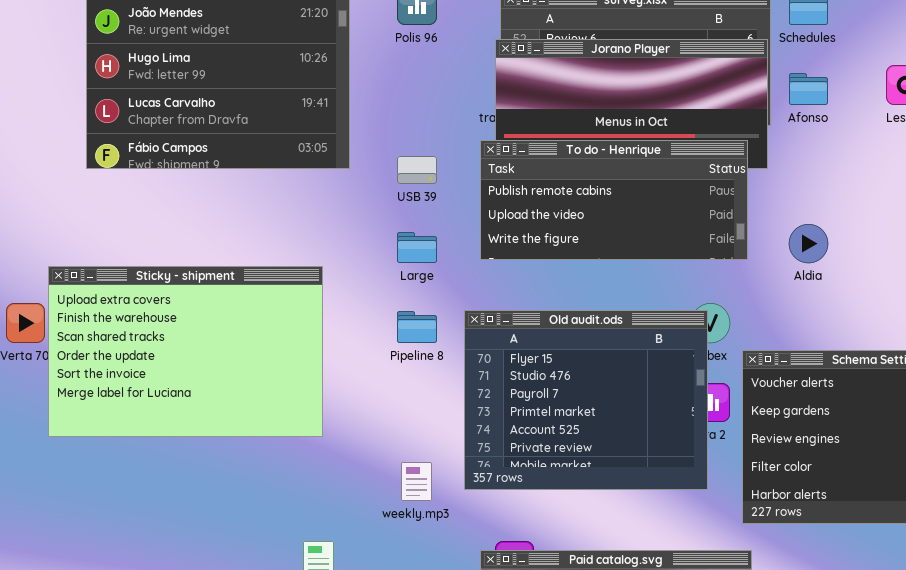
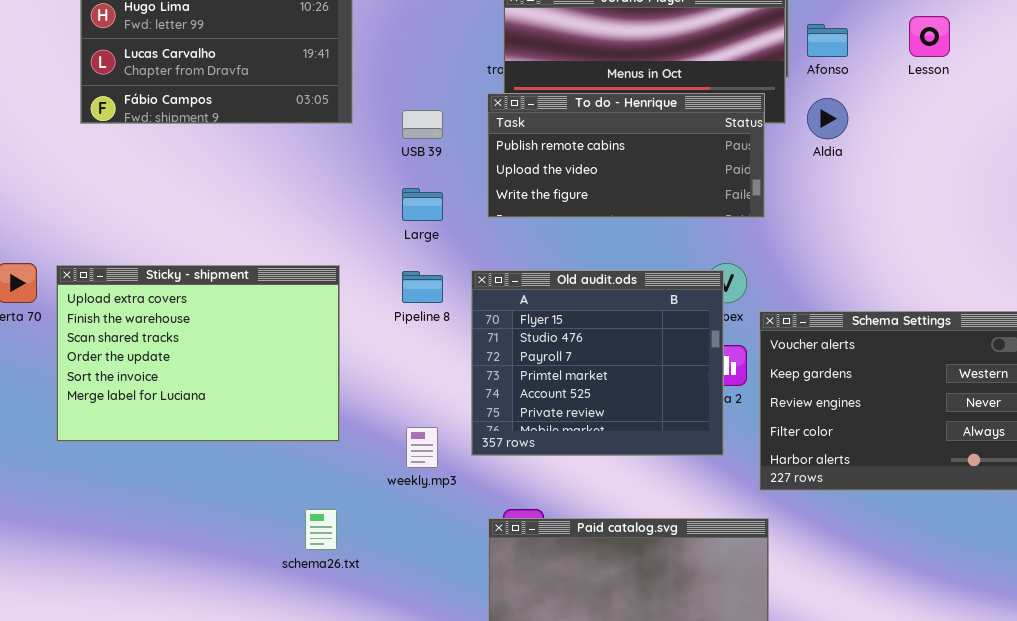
Aldia: [789,224,828,263] -> [807,98,848,139], moved
Sticky - shipment: [48,266,323,437] -> [56,265,340,442], moved

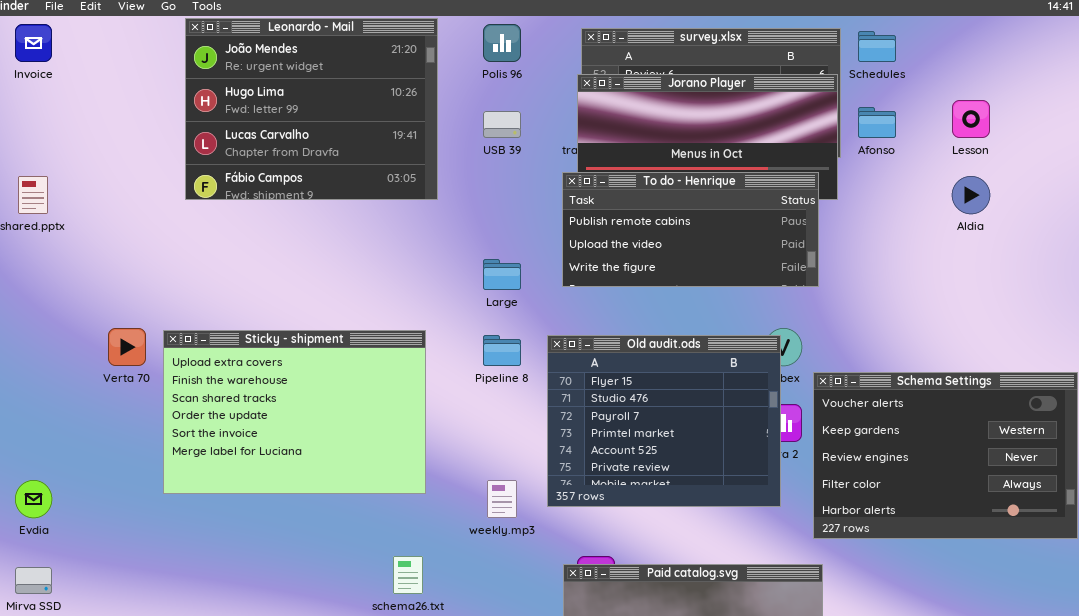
Aldia: [807,98,848,139] -> [952,176,990,214], moved
USB 39: [402,110,443,139] -> [483,111,521,138], moved

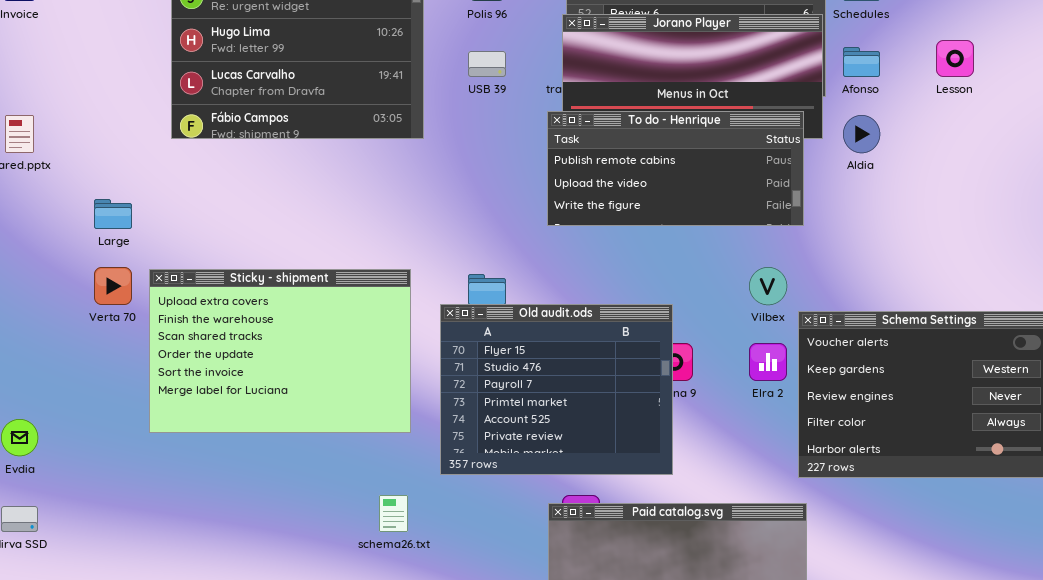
Aldia: [952,176,990,214] -> [843,115,880,153], moved
Large: [483,259,521,290] -> [94,199,132,229], moved
Old audit.ods: [547,335,781,507] -> [440,304,673,475], moved

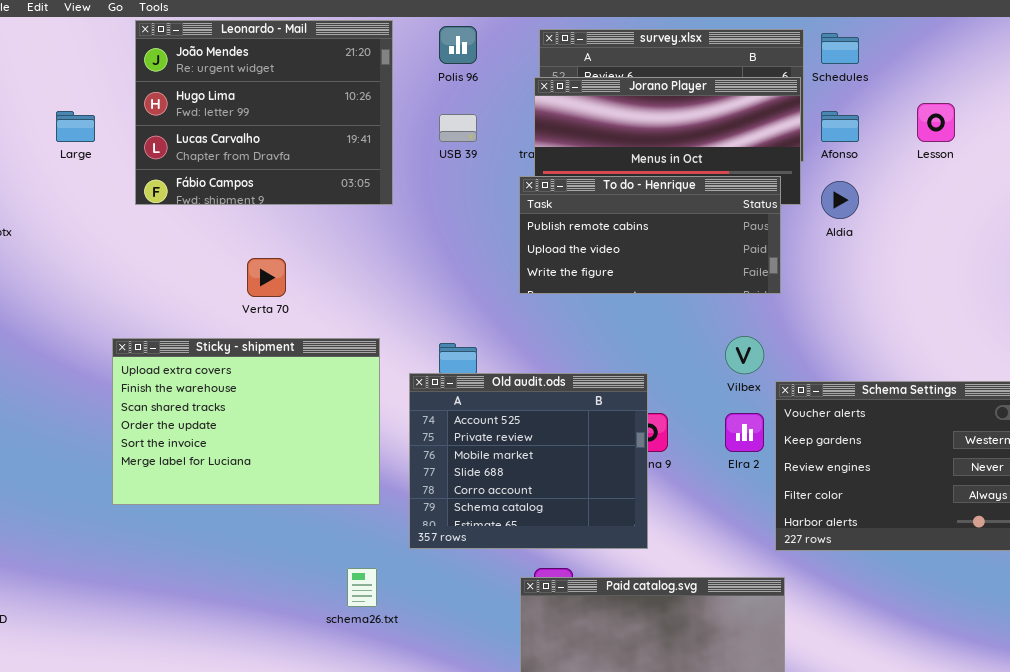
Large: [94,199,132,229] -> [56,111,95,142], moved
Verta 70: [94,267,132,305] -> [247,258,286,297], moved
Old audit.ods: [440,304,673,475] -> [409,373,648,549], scrolled down 4 rows

